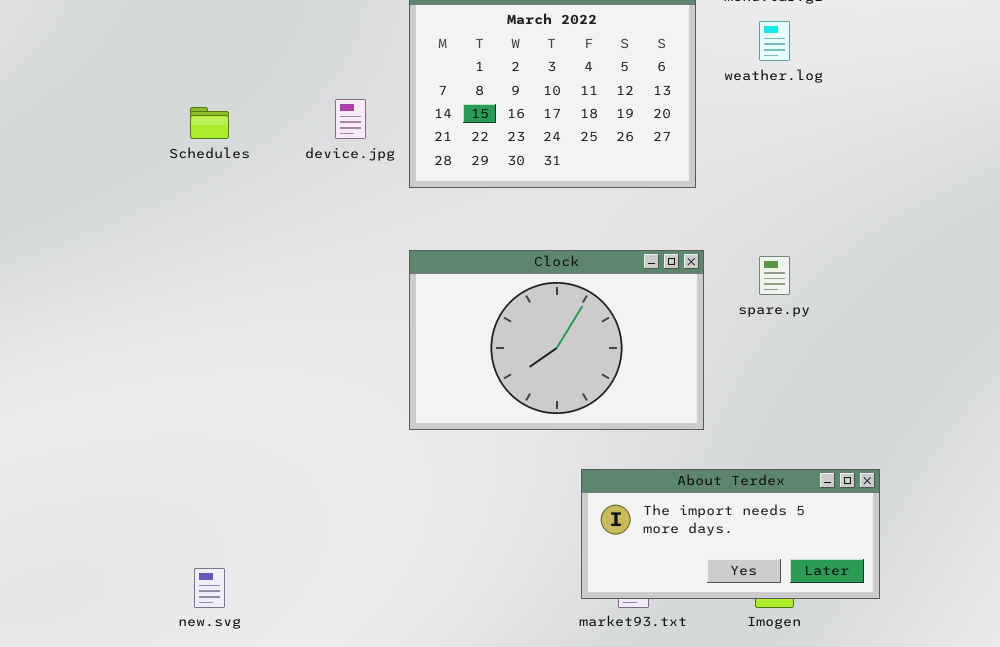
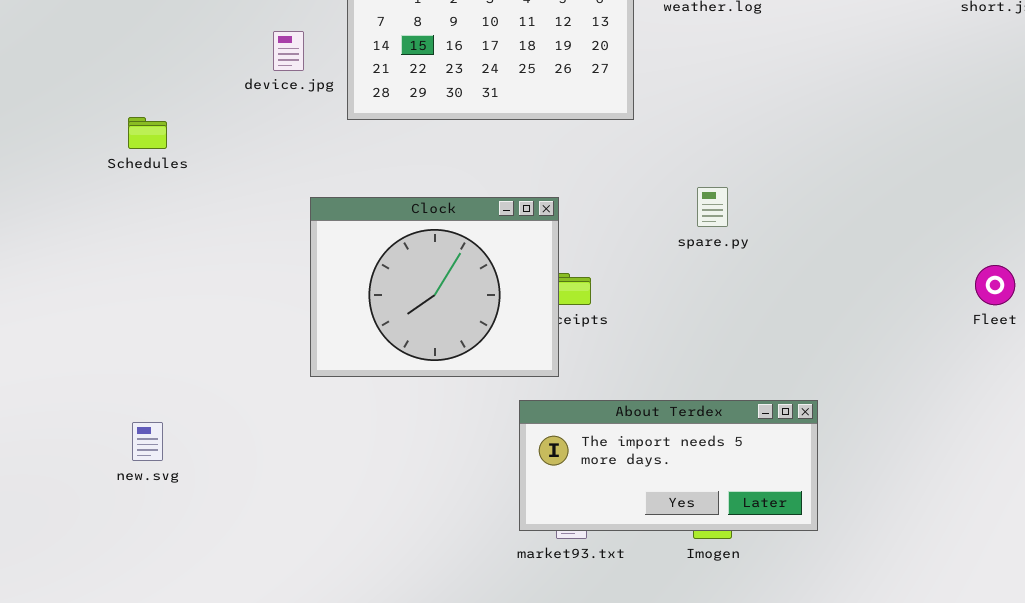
Schedules: [190,107,229,139] -> [128,117,167,149], moved
Clock: [409,250,704,430] -> [310,197,559,377], moved, resized
new.svg: [194,568,225,608] -> [132,422,163,461], moved

